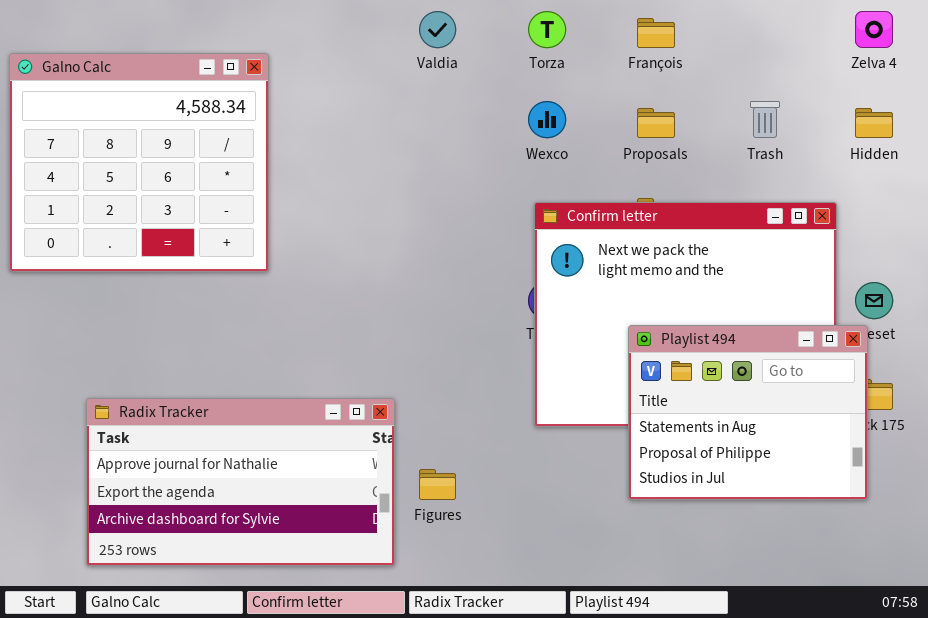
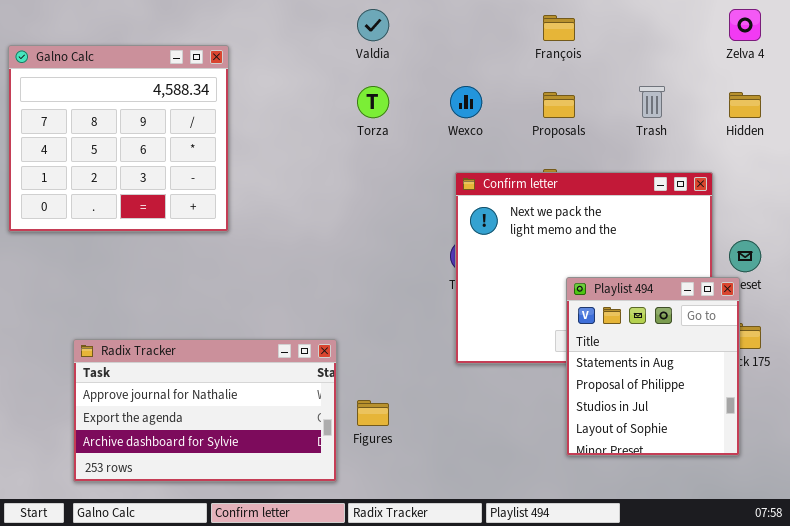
Torza: [528,11,566,48] -> [357,86,389,118], moved
Playlist 494: [628,325,868,500] -> [566,277,740,456], resized

